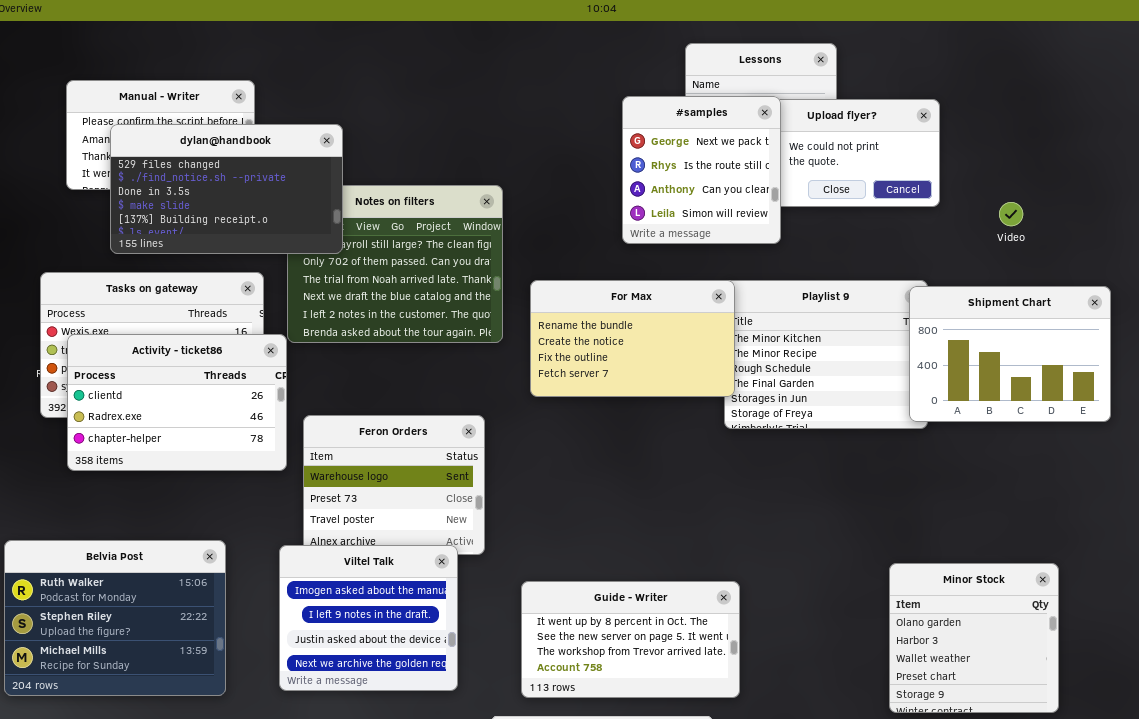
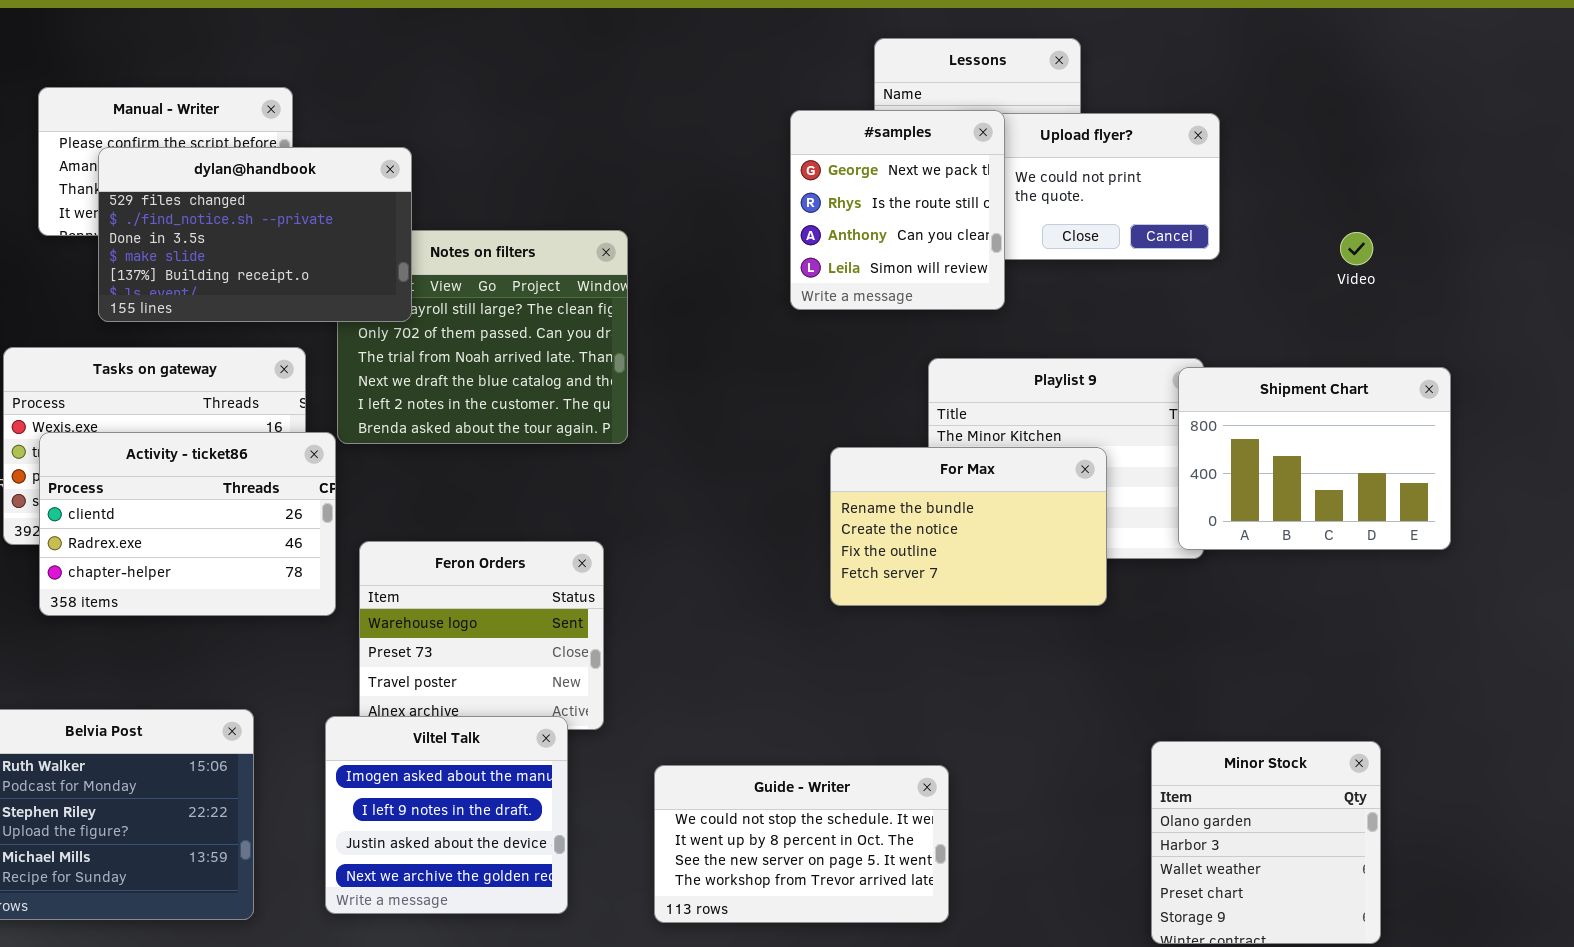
Video: [999,202,1023,226] -> [1340,232,1373,265], moved
For Max: [530,280,735,397] -> [830,447,1107,606], moved
Guide - Writer: [521,581,740,698] -> [654,765,949,923], scrolled up 1 row

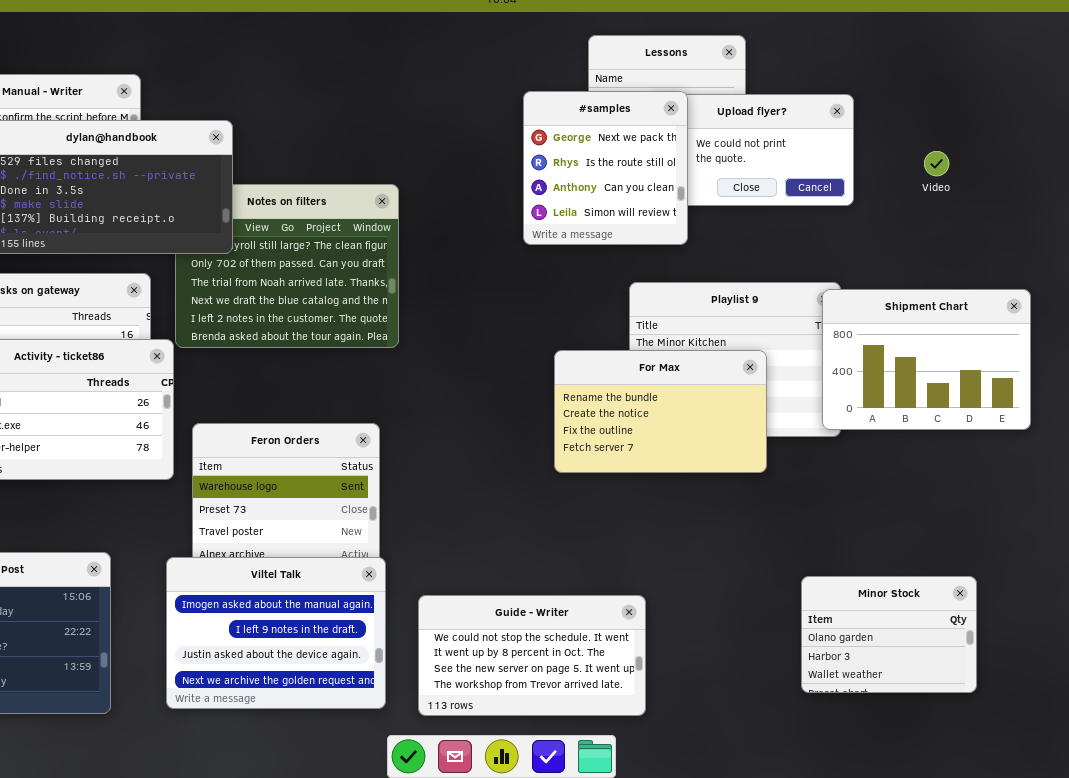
Video: [1340,232,1373,265] -> [924,151,949,176], moved
Viltel Talk: [325,716,568,914] -> [166,557,386,709], resized
Minor Stock: [1151,741,1381,944] -> [801,576,977,693], resized

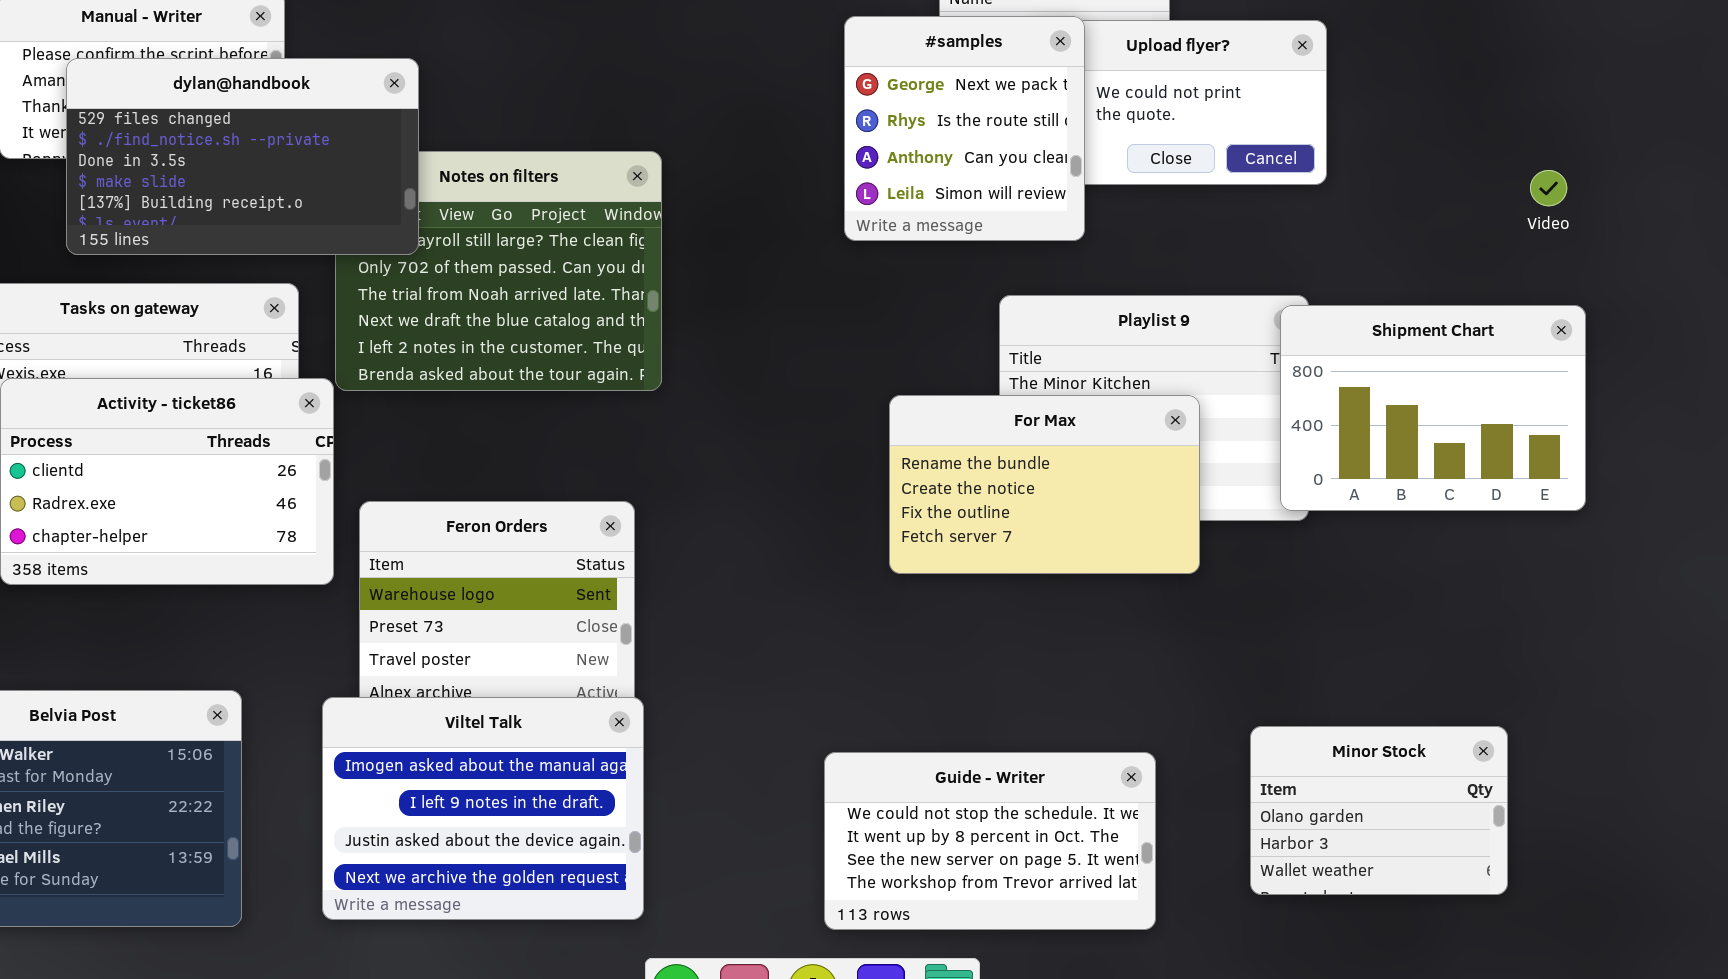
Video: [924,151,949,176] -> [1530,170,1567,206], moved
Guide - Writer: [418,595,646,716] -> [824,752,1156,930], moved

